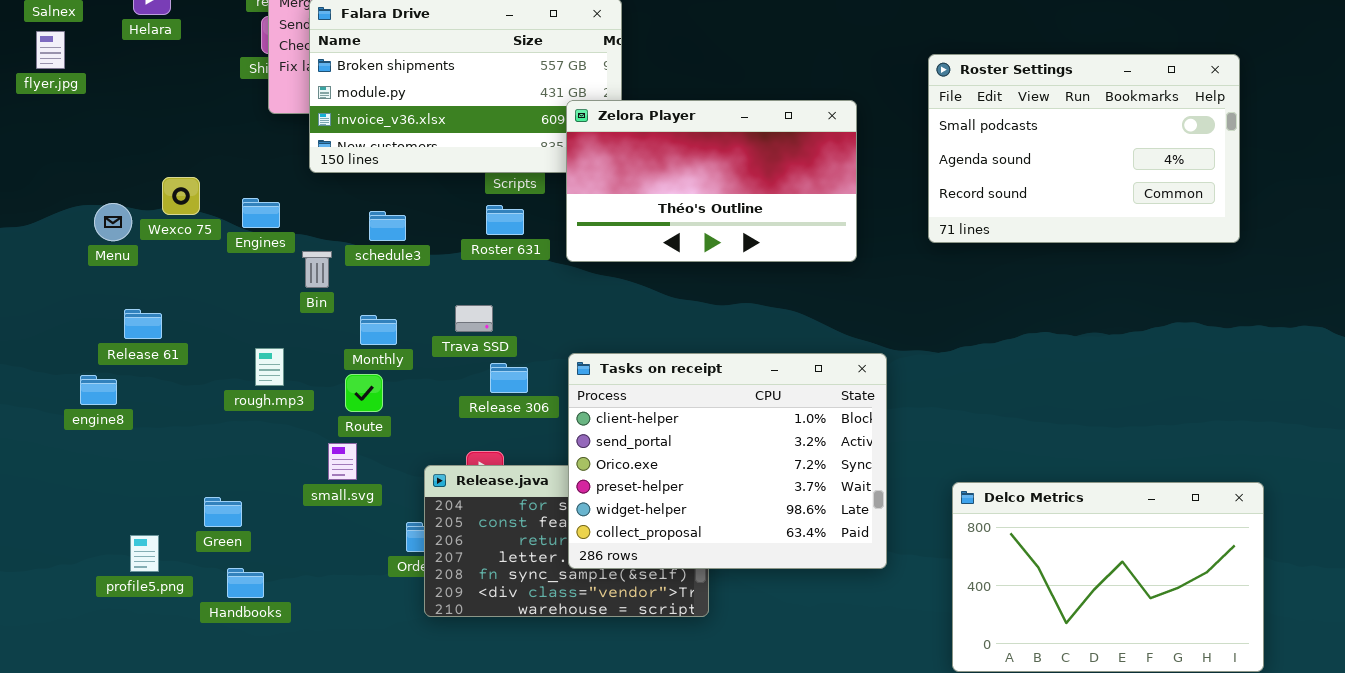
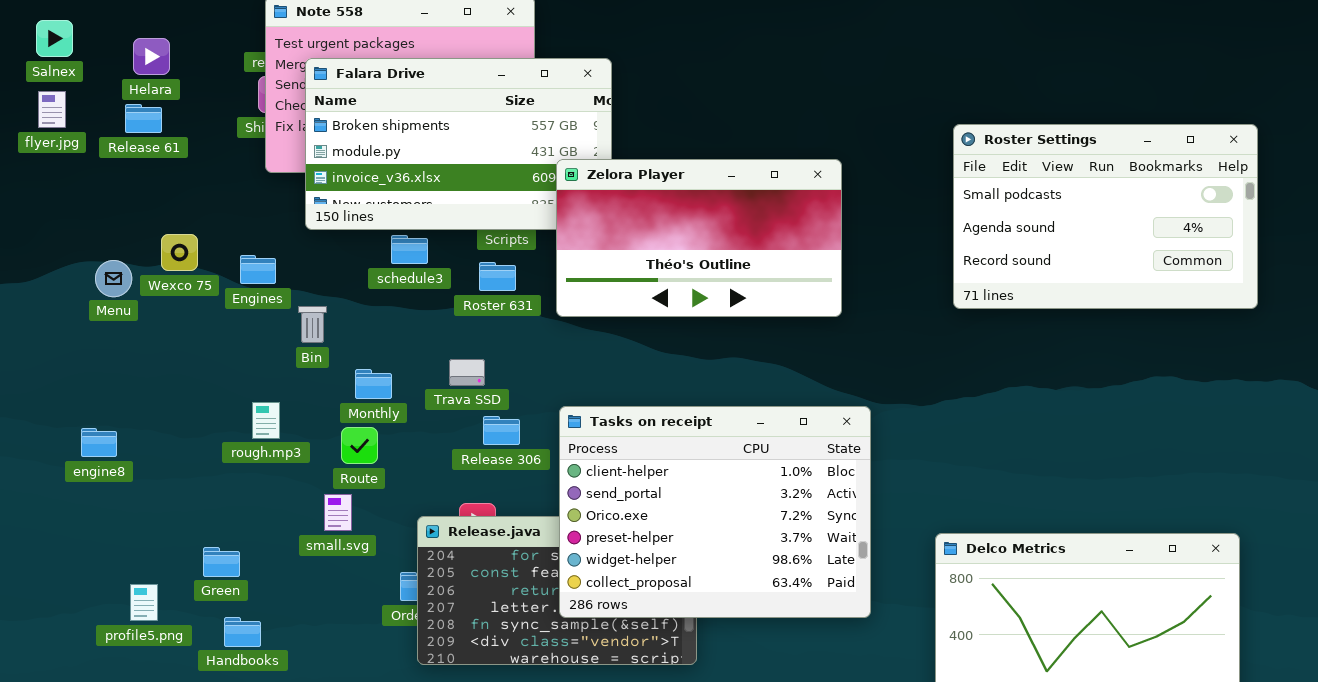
Roster Settings: [928,54,1240,243] -> [953,124,1258,309], moved
schedule3: [369,211,406,241] -> [391,235,428,264], moved
Release 61: [124,309,162,339] -> [125,104,162,133], moved

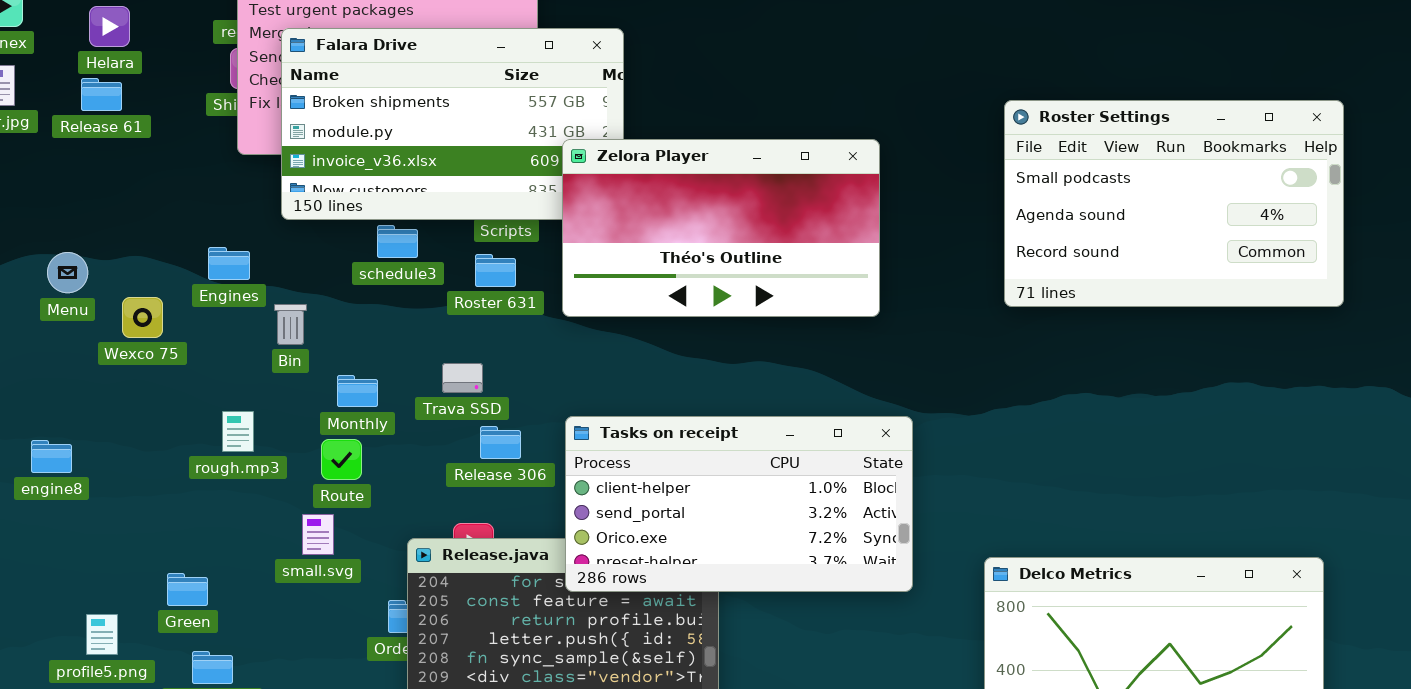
Wexco 75: [161,234,198,271] -> [122,297,163,338], moved
Tasks on receipt: [559,406,871,618] -> [565,416,913,592], resized

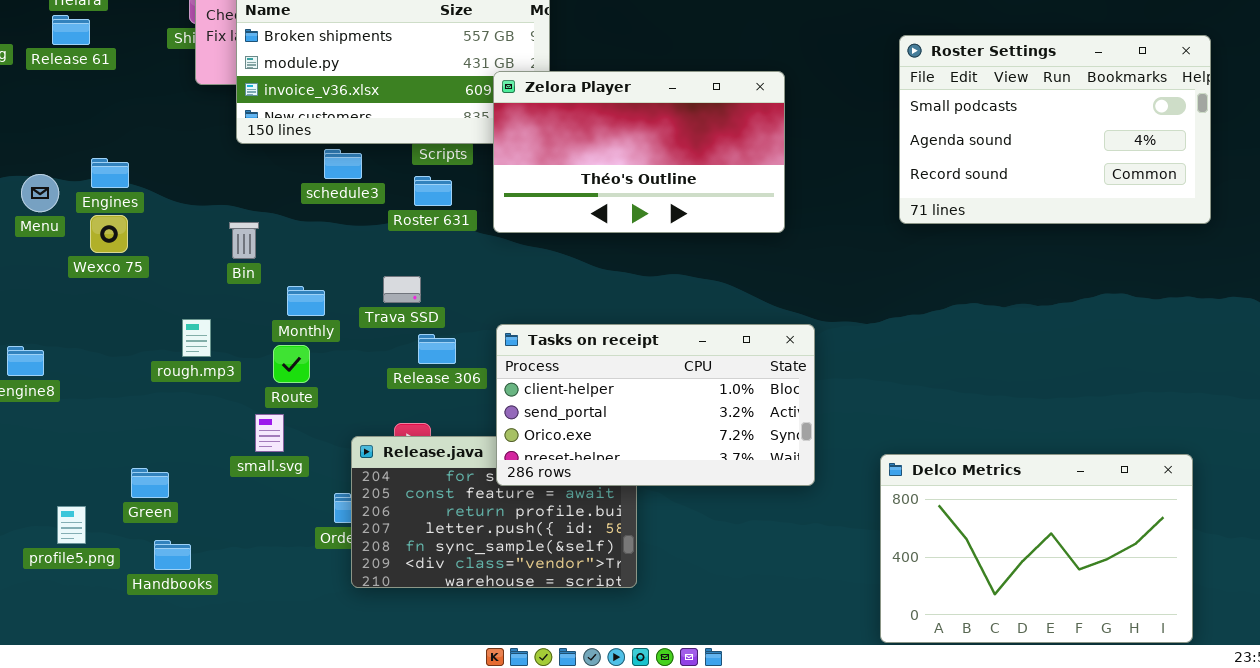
Engines: [208,247,250,280] -> [91,158,129,188], moved

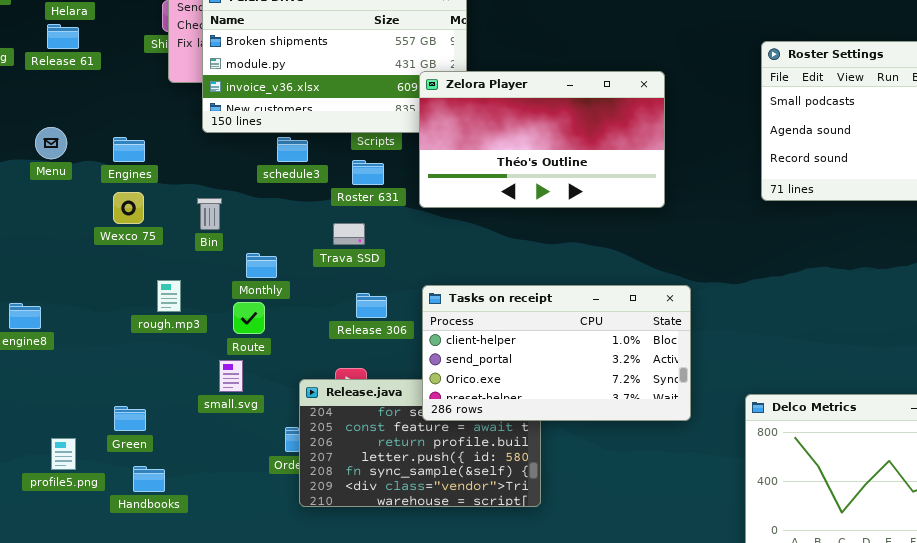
Engines: [91,158,129,188] -> [113,137,145,162], moved
Menu: [21,174,59,212] -> [35,127,67,159], moved
Wexco 75: [90,215,128,253] -> [113,192,144,224], moved
Trava SSD: [383,276,421,303] -> [333,223,365,245], moved

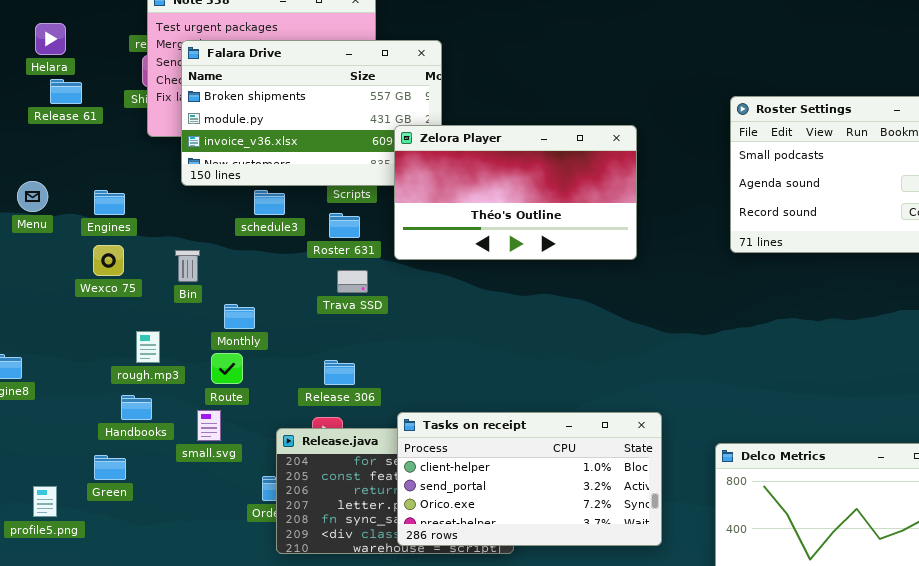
Release 61: [47,24,79,49] -> [50,79,82,104], moved
Trava SSD: [333,223,365,245] -> [337,270,368,293], moved
Tasks on receipt: [422,285,691,421] -> [397,412,662,546], moved
Release 306: [356,293,387,318] -> [324,360,355,385], moved
Handbooks: [133,466,165,492] -> [121,395,152,420], moved

